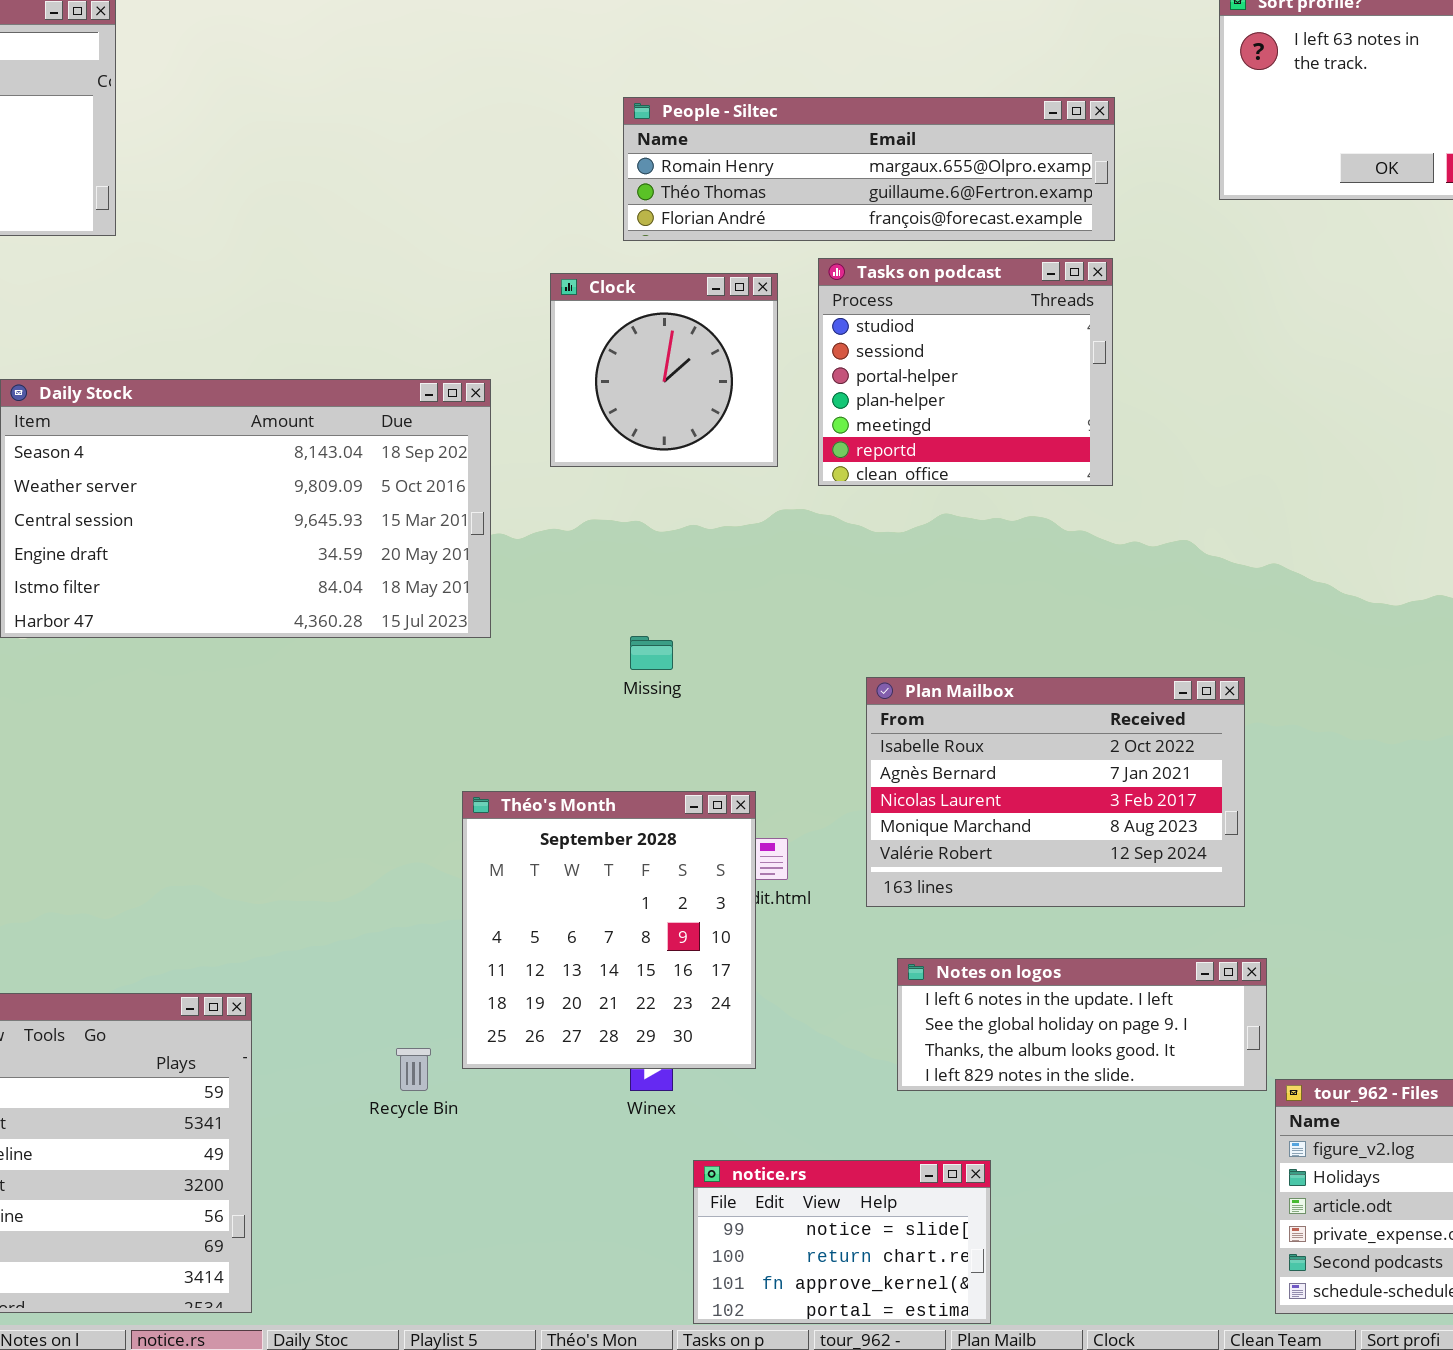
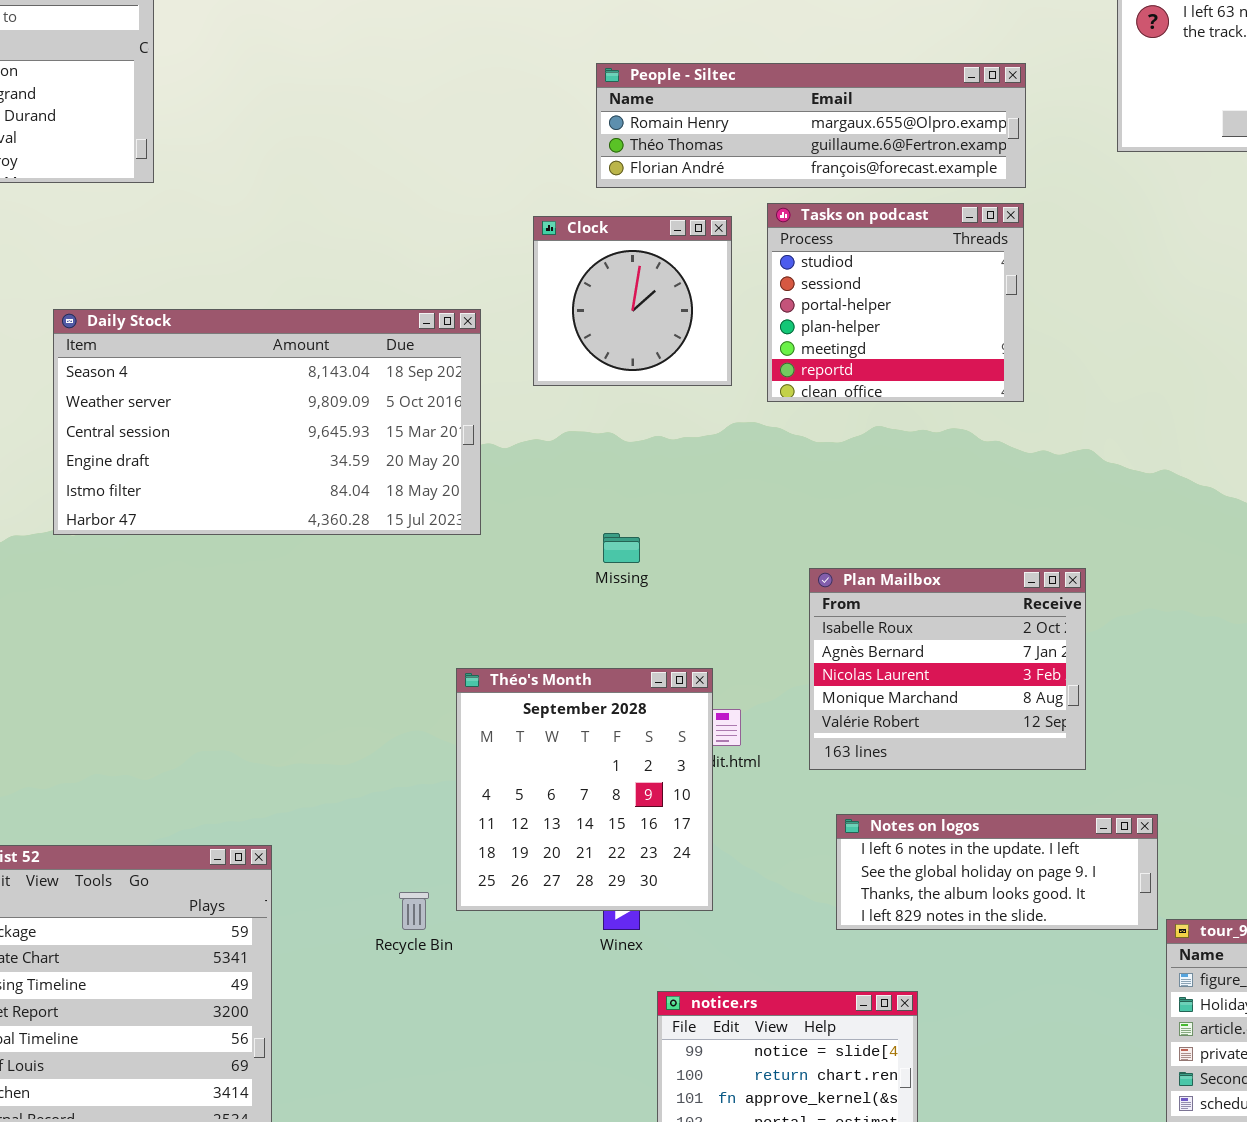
Plan Mailbox: [866,677,1245,907] -> [809,568,1086,770], resized

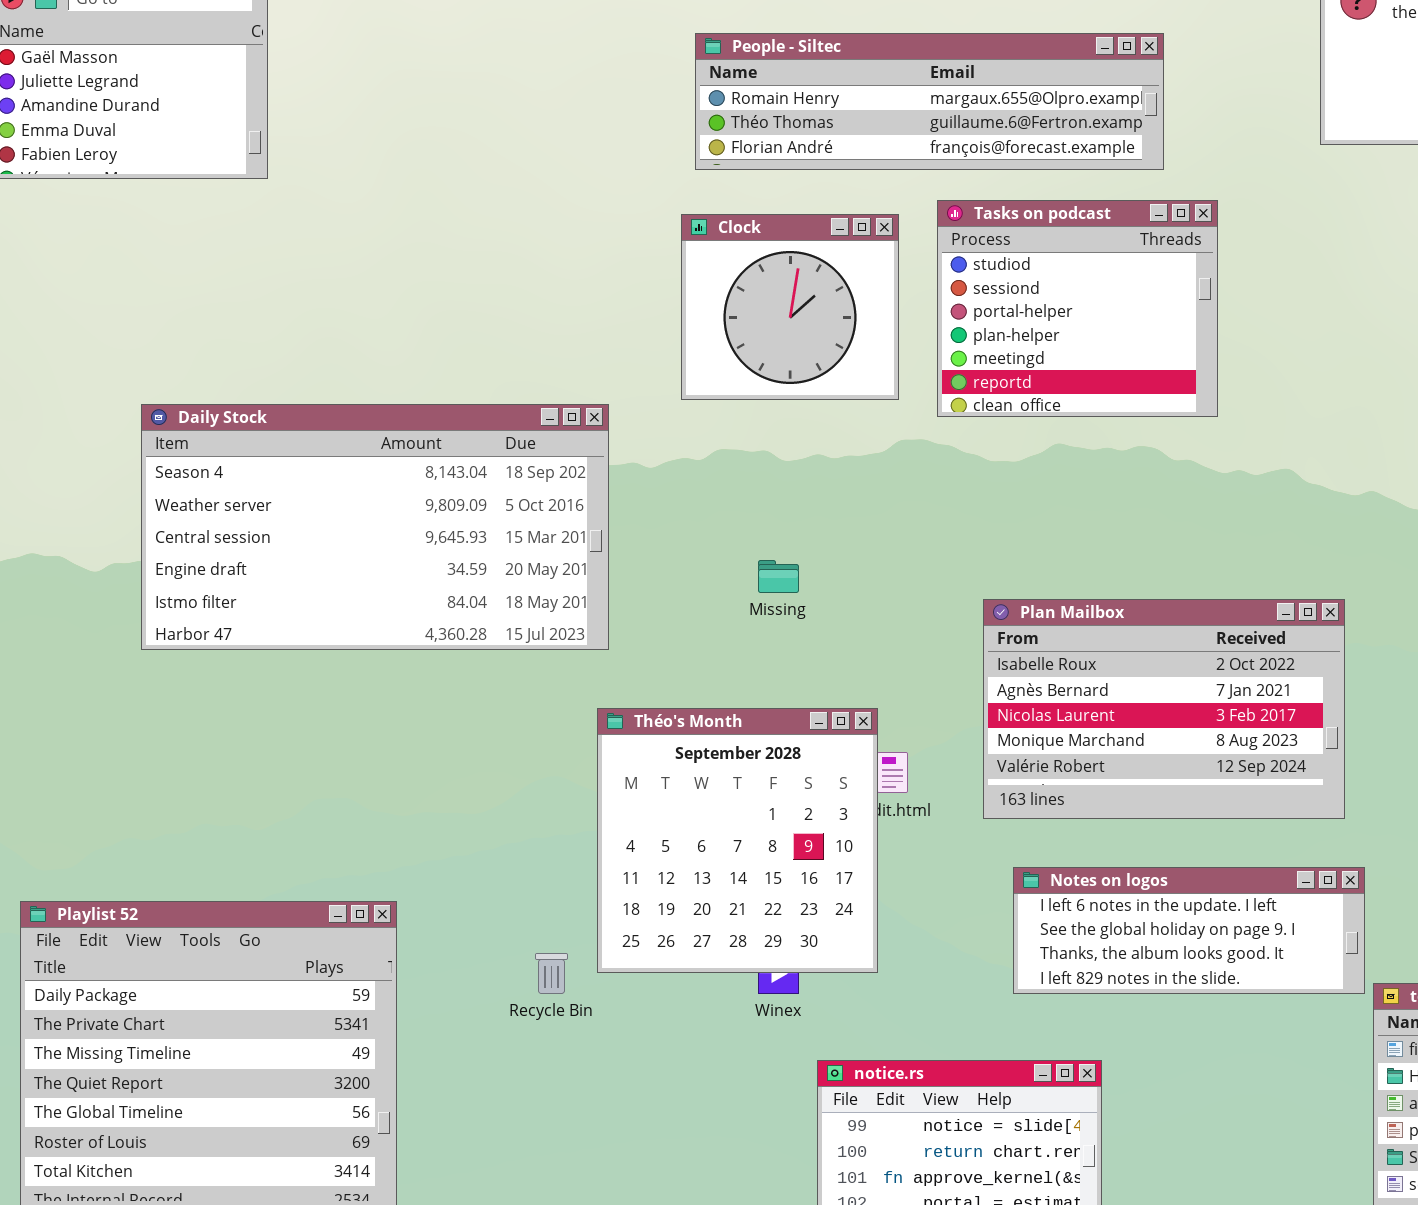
People - Siltec: [596,63,1026,188] -> [695,33,1164,170], moved
Daily Stock: [53,309,481,535] -> [141,404,609,650], moved
Plan Mailbox: [809,568,1086,770] -> [983,599,1345,819], resized

